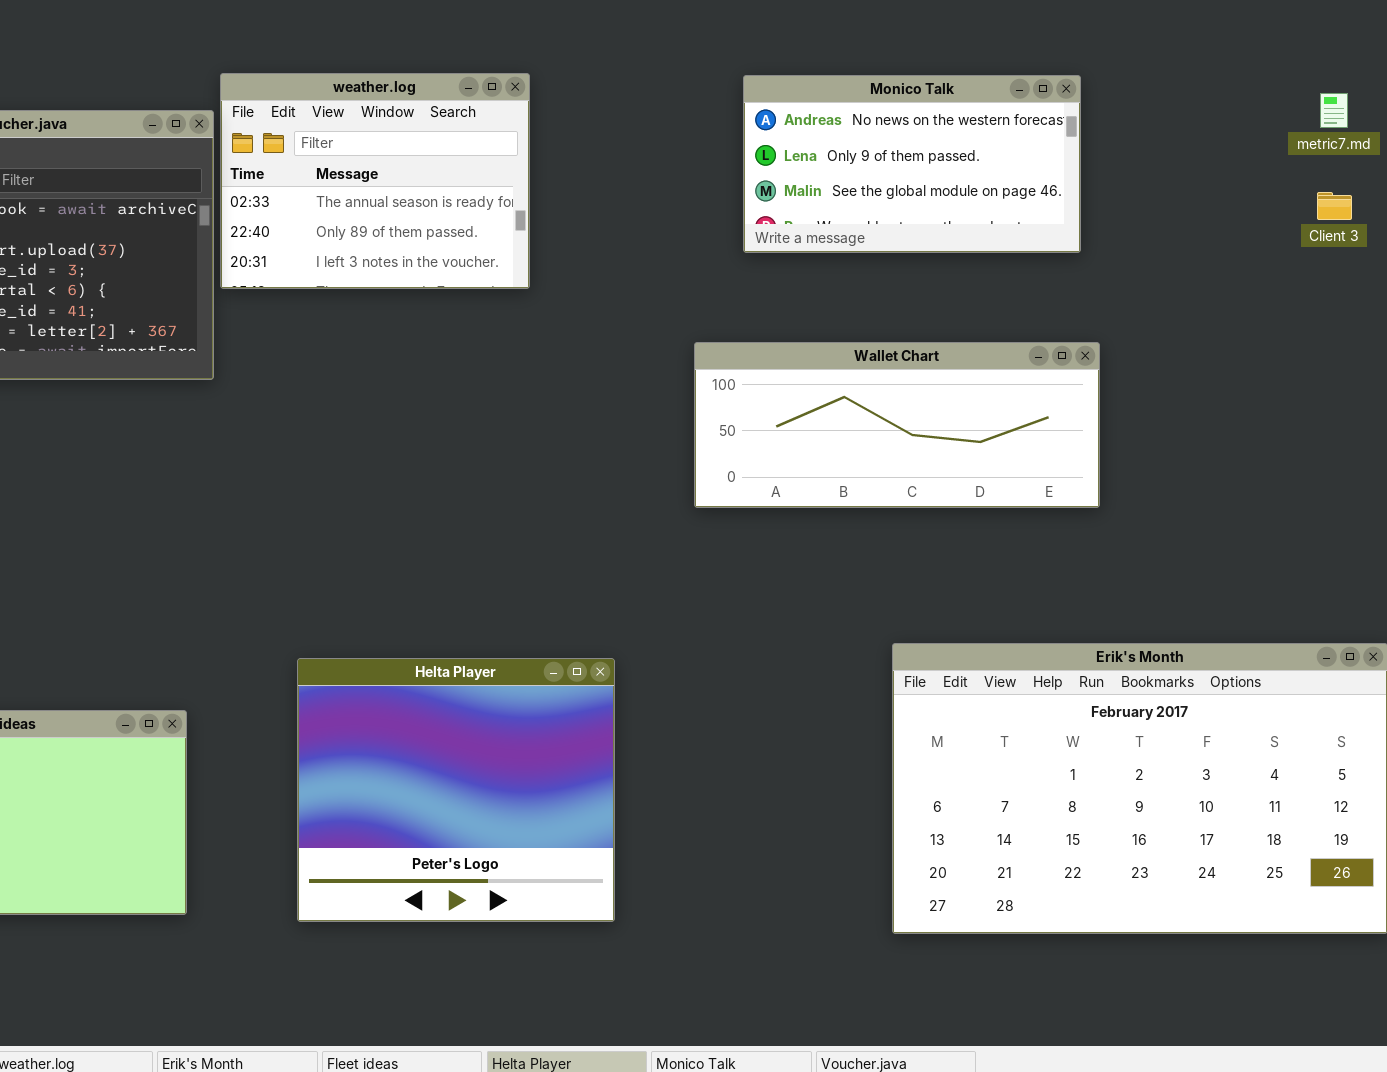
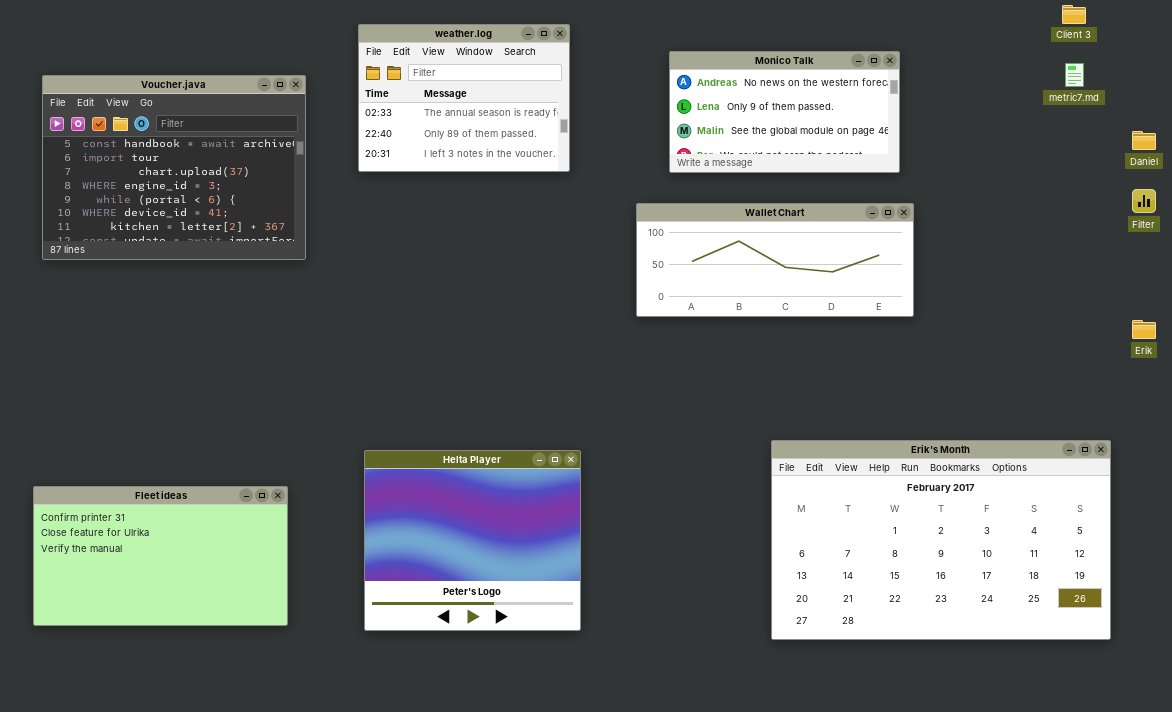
weather.log: [220,73,530,289] -> [358,24,570,172], moved
Client 3: [1317,192,1352,220] -> [1062,5,1086,24], moved
Wallet Chart: [694,342,1100,508] -> [636,203,914,317], moved

